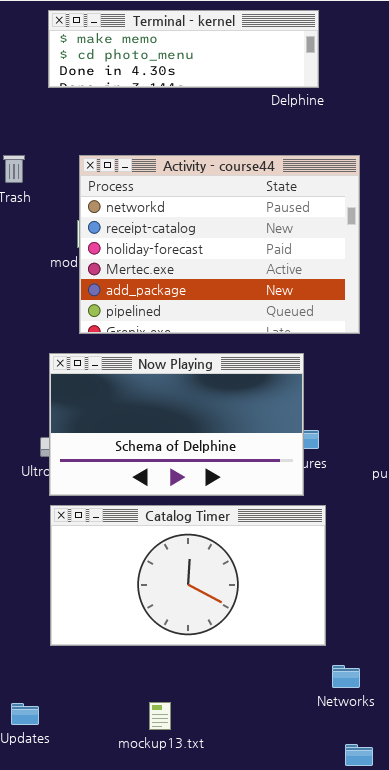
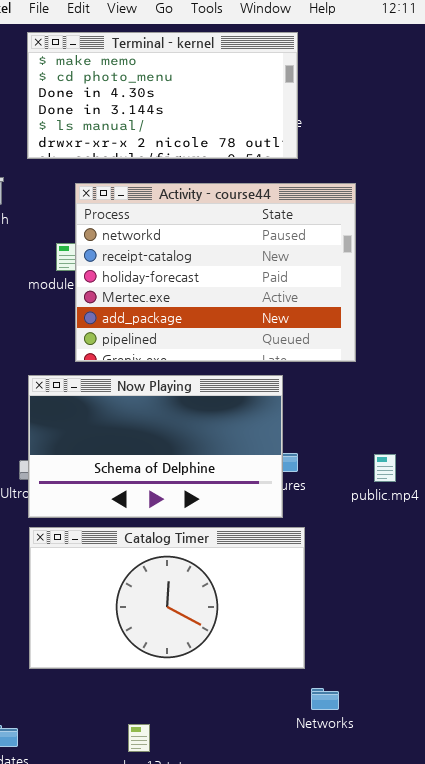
Terminal - kernel: [48,10,319,88] -> [27,32,298,159], resized
Activity - course44: [79,155,360,334] -> [75,183,356,362], moved

